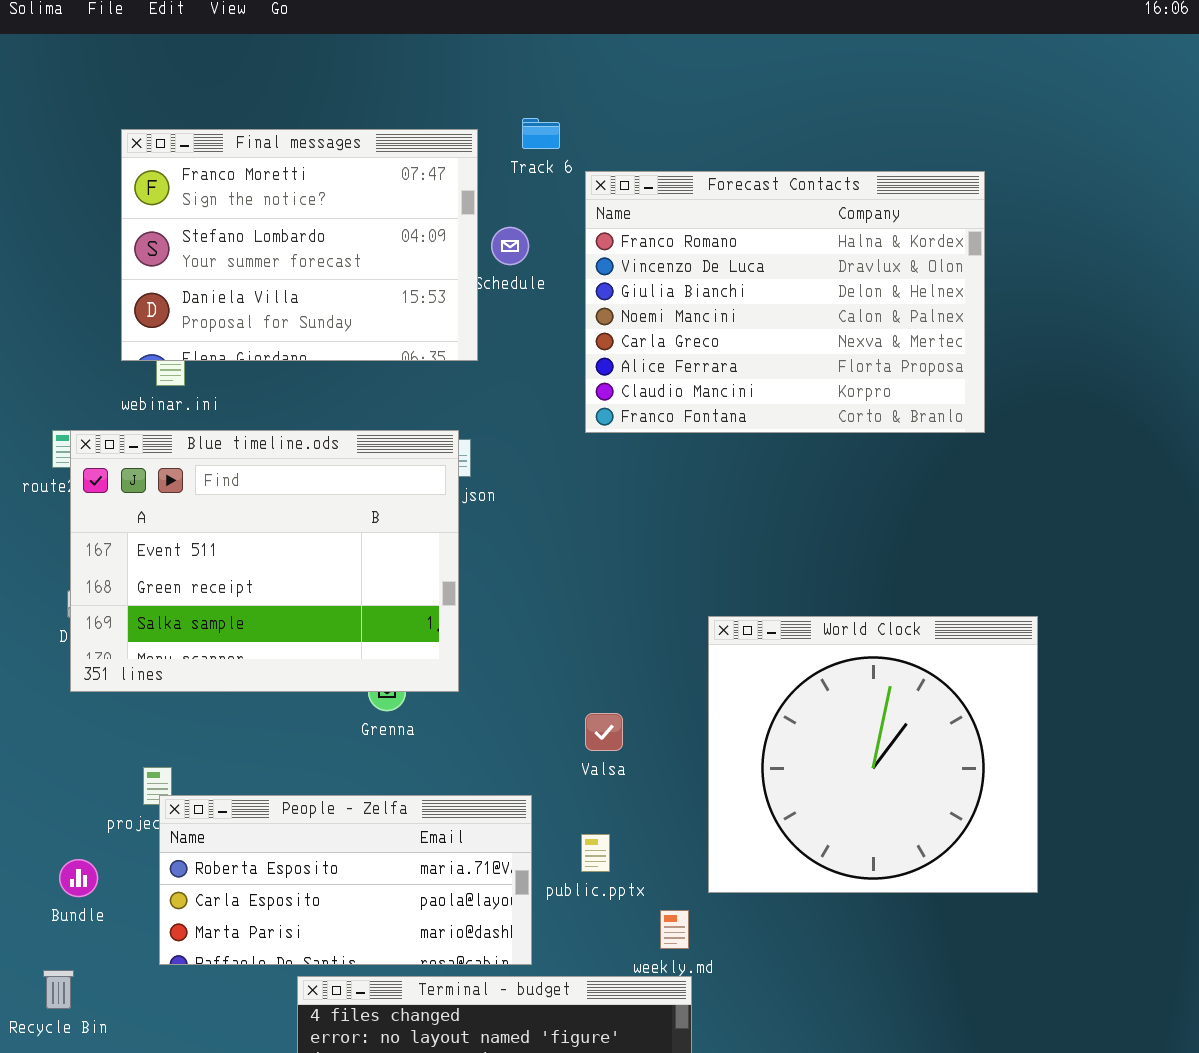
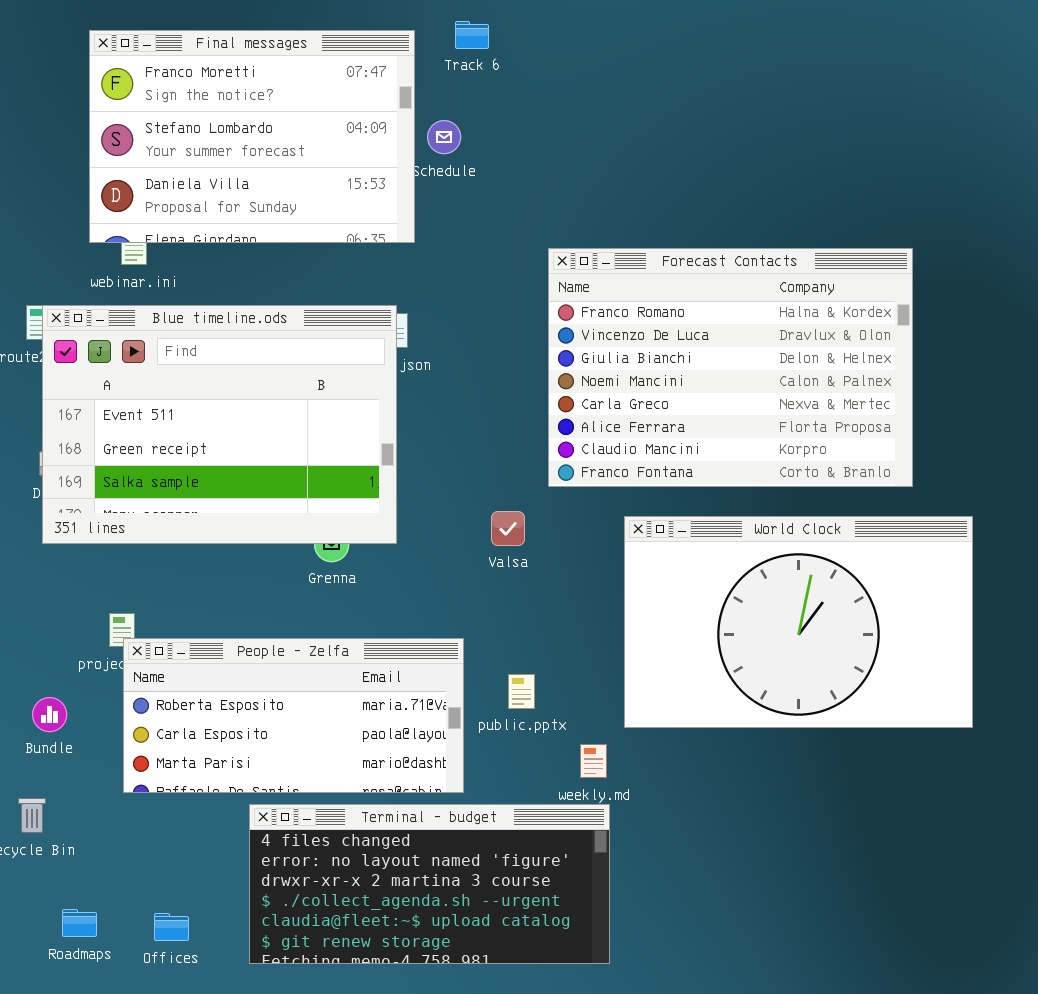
Forecast Contacts: [585,171,985,433] -> [548,248,913,487], moved
World Clock: [708,616,1038,893] -> [624,516,973,728], resized
Valsa: [585,713,623,751] -> [491,511,525,546], moved

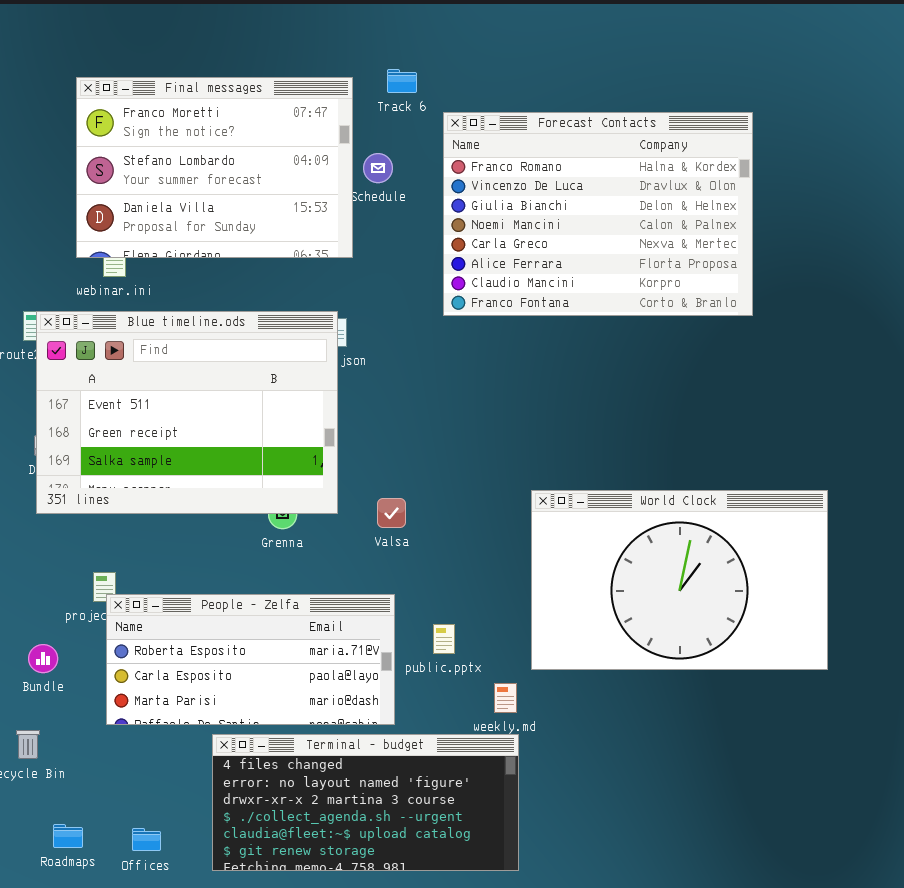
Forecast Contacts: [548,248,913,487] -> [443,112,753,316], moved
Valsa: [491,511,525,546] -> [377,498,406,528], moved

